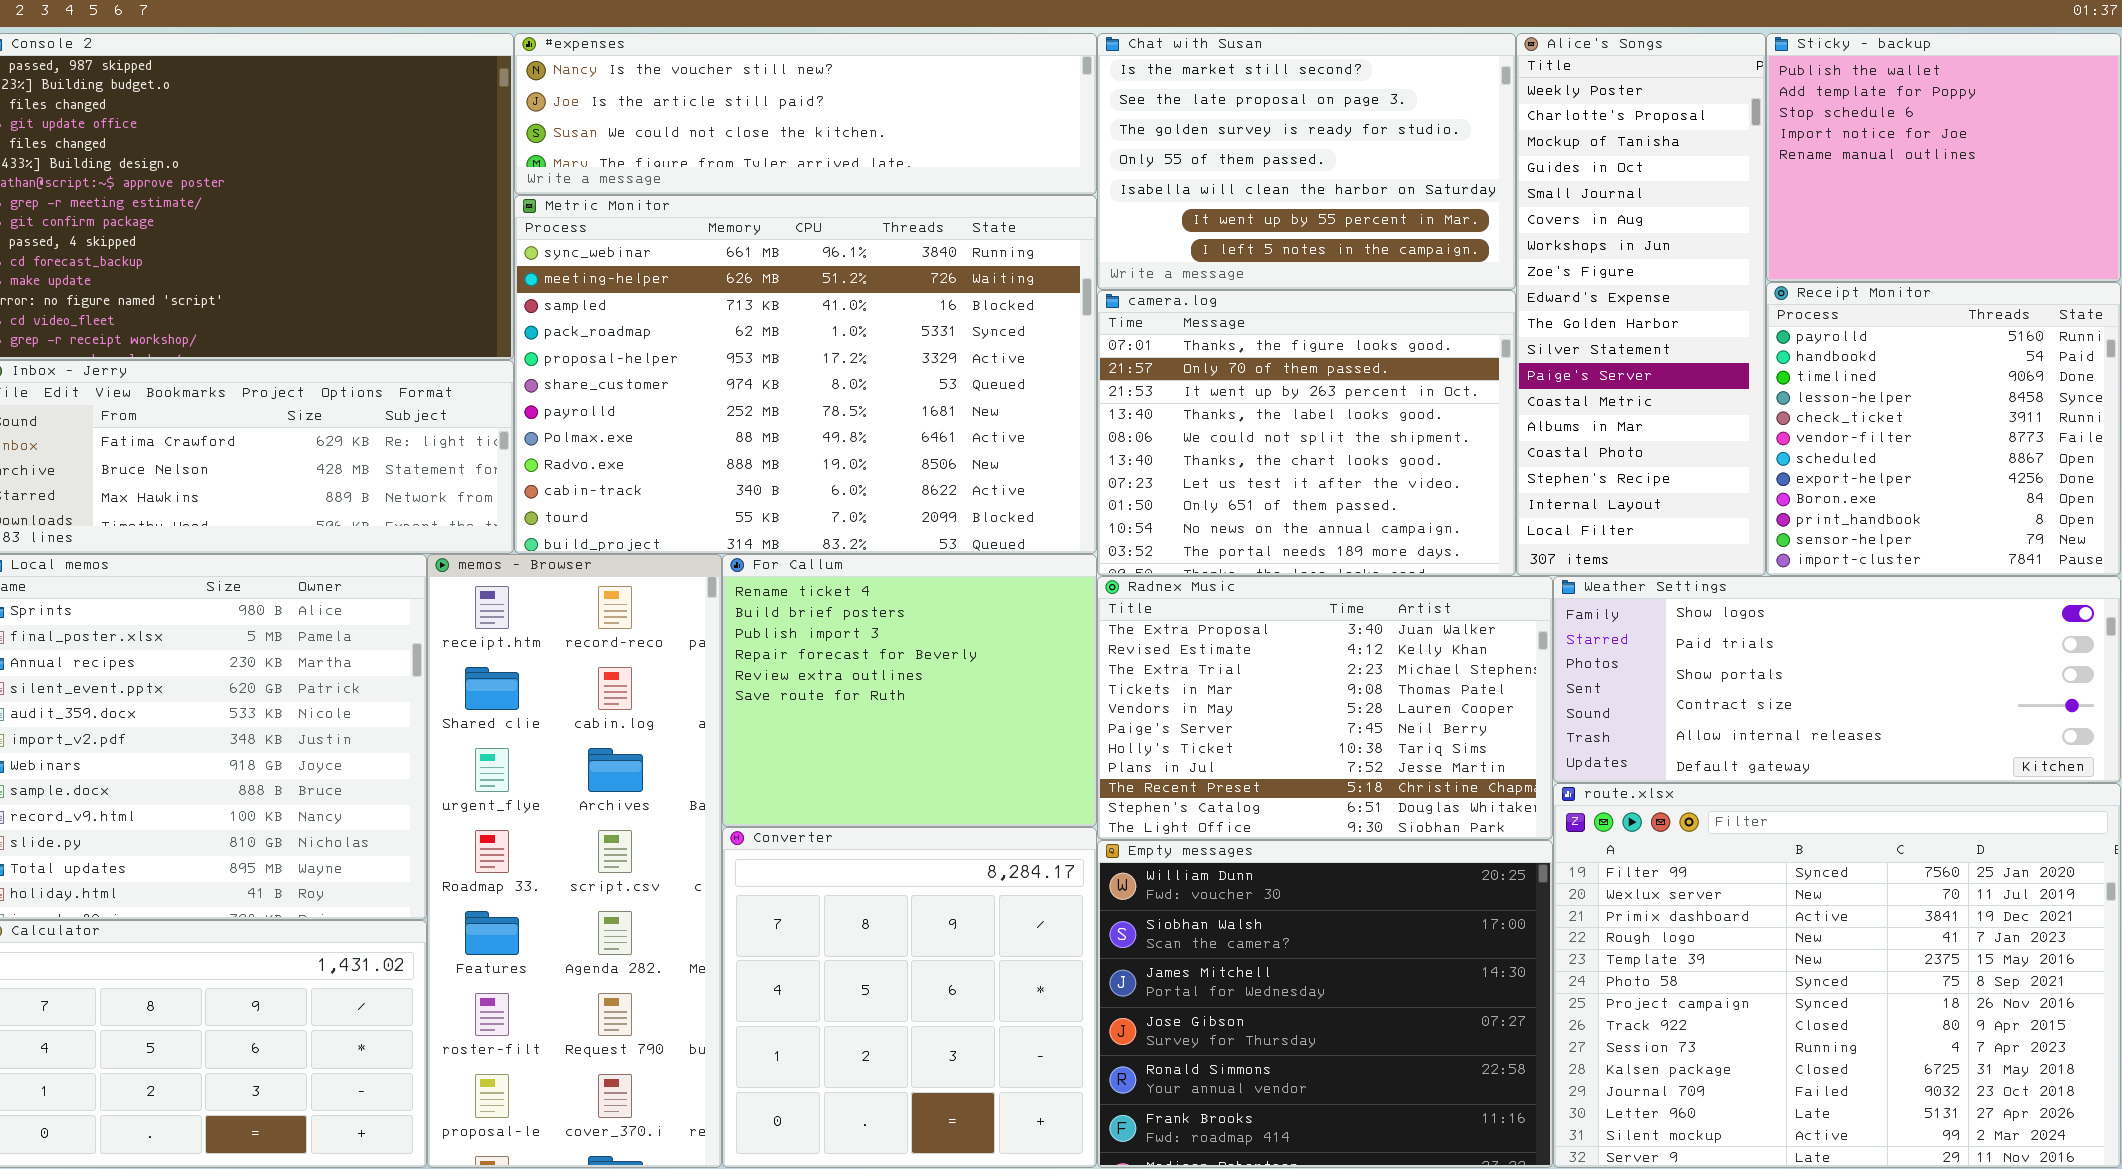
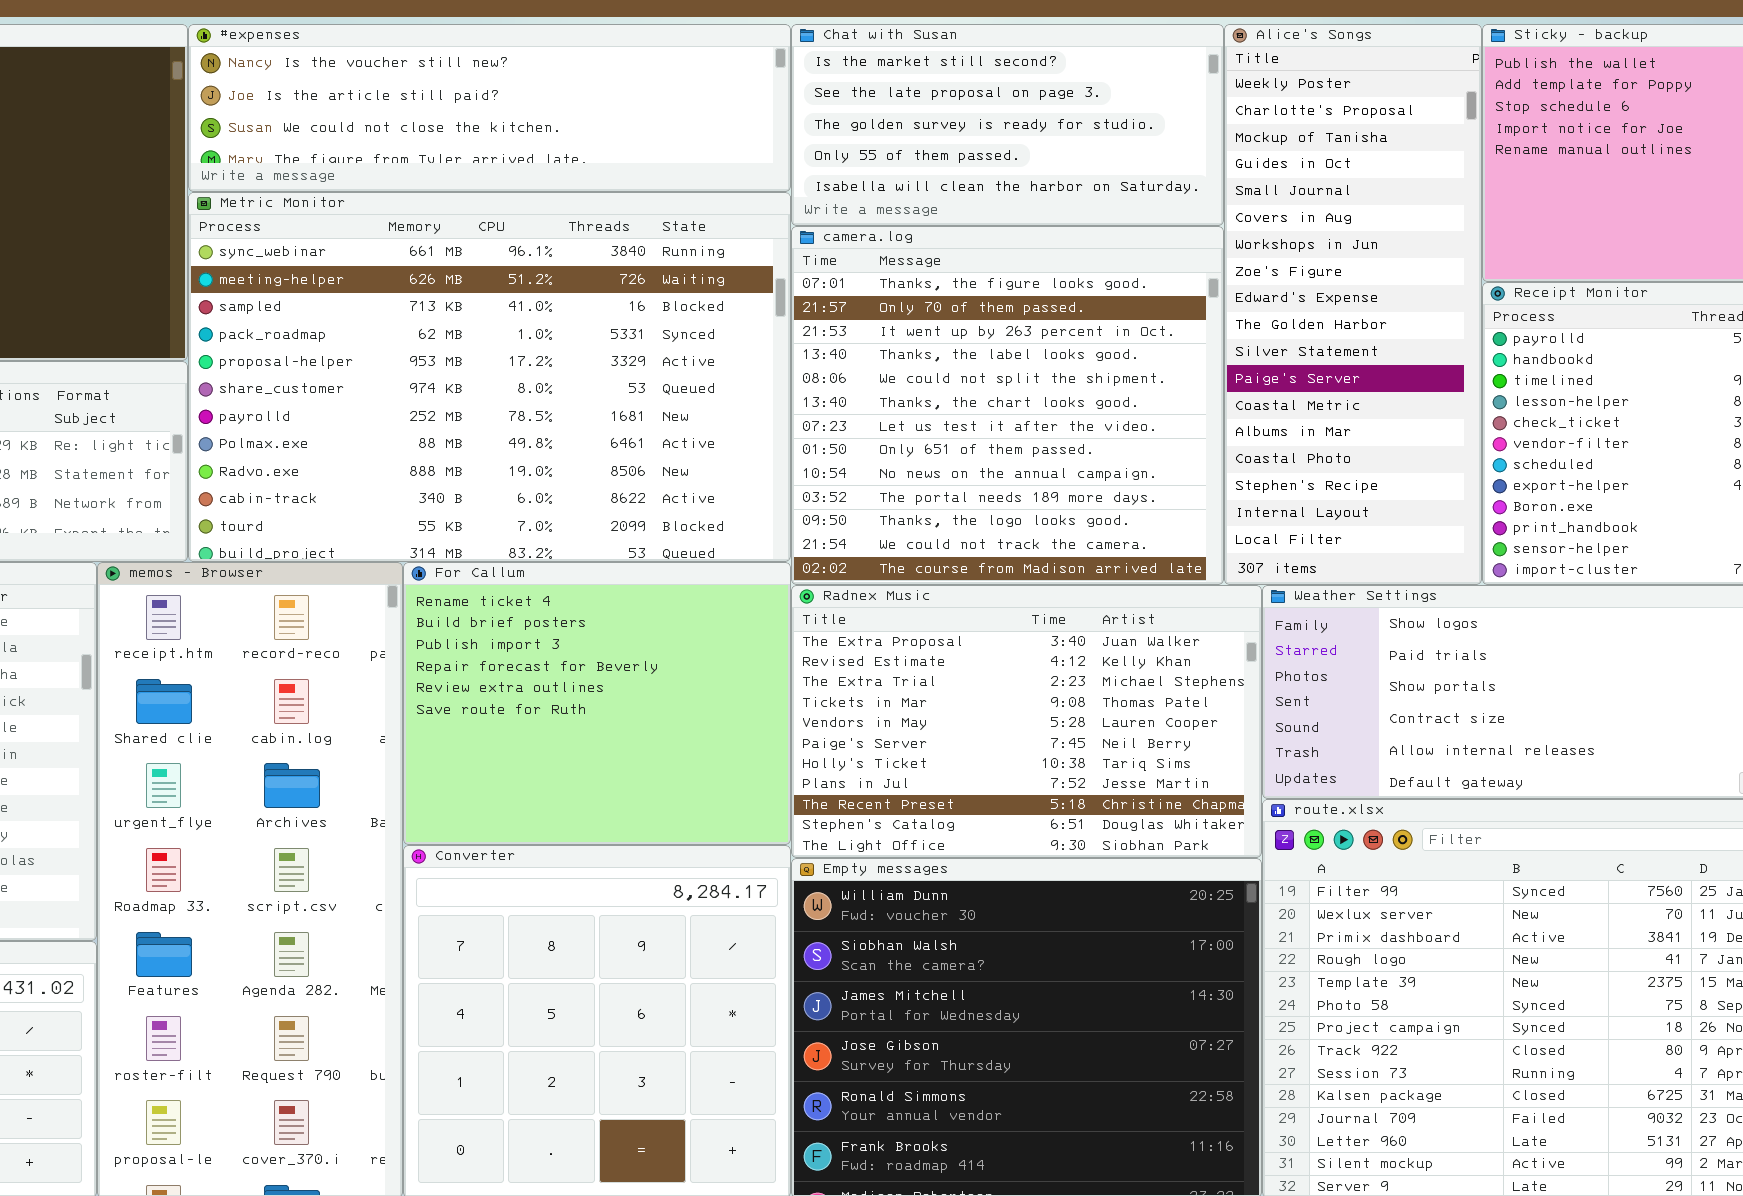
Chat with Susan: [1097,33,1516,290] -> [791,24,1224,226], resized
camera.log: [1097,290,1516,576] -> [791,226,1224,585], resized

